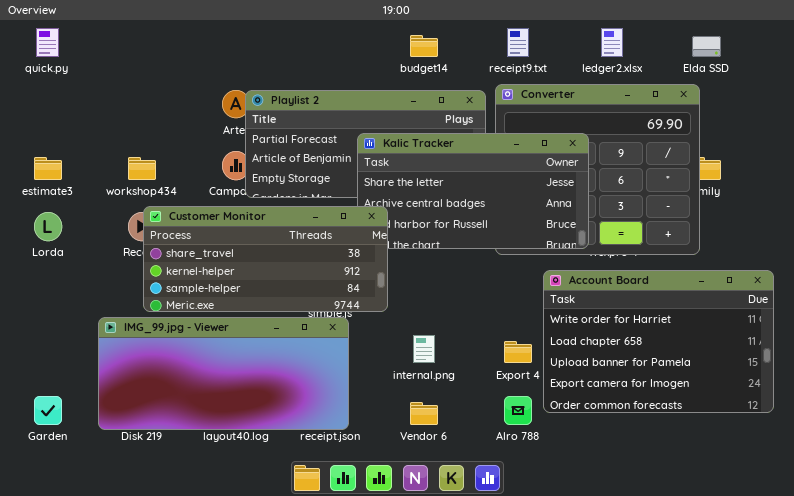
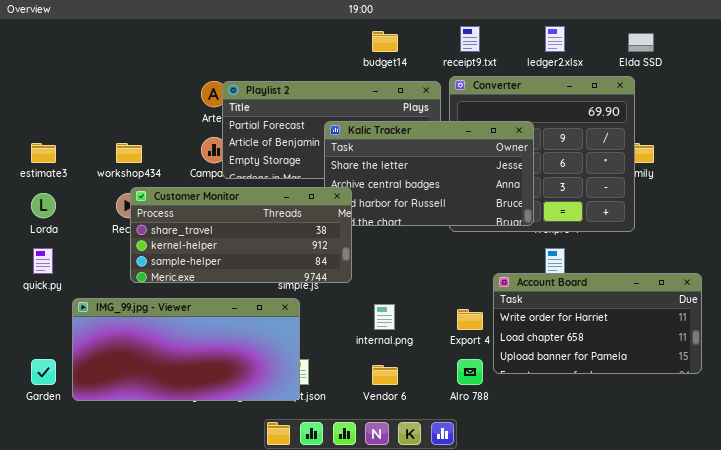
quick.py: [36,28,59,57] -> [33,248,53,274], moved
Account Board: [543,270,774,413] -> [493,273,702,374], resized
IMG_99.jpg - Viewer: [98,317,349,430] -> [72,298,300,401], moved

